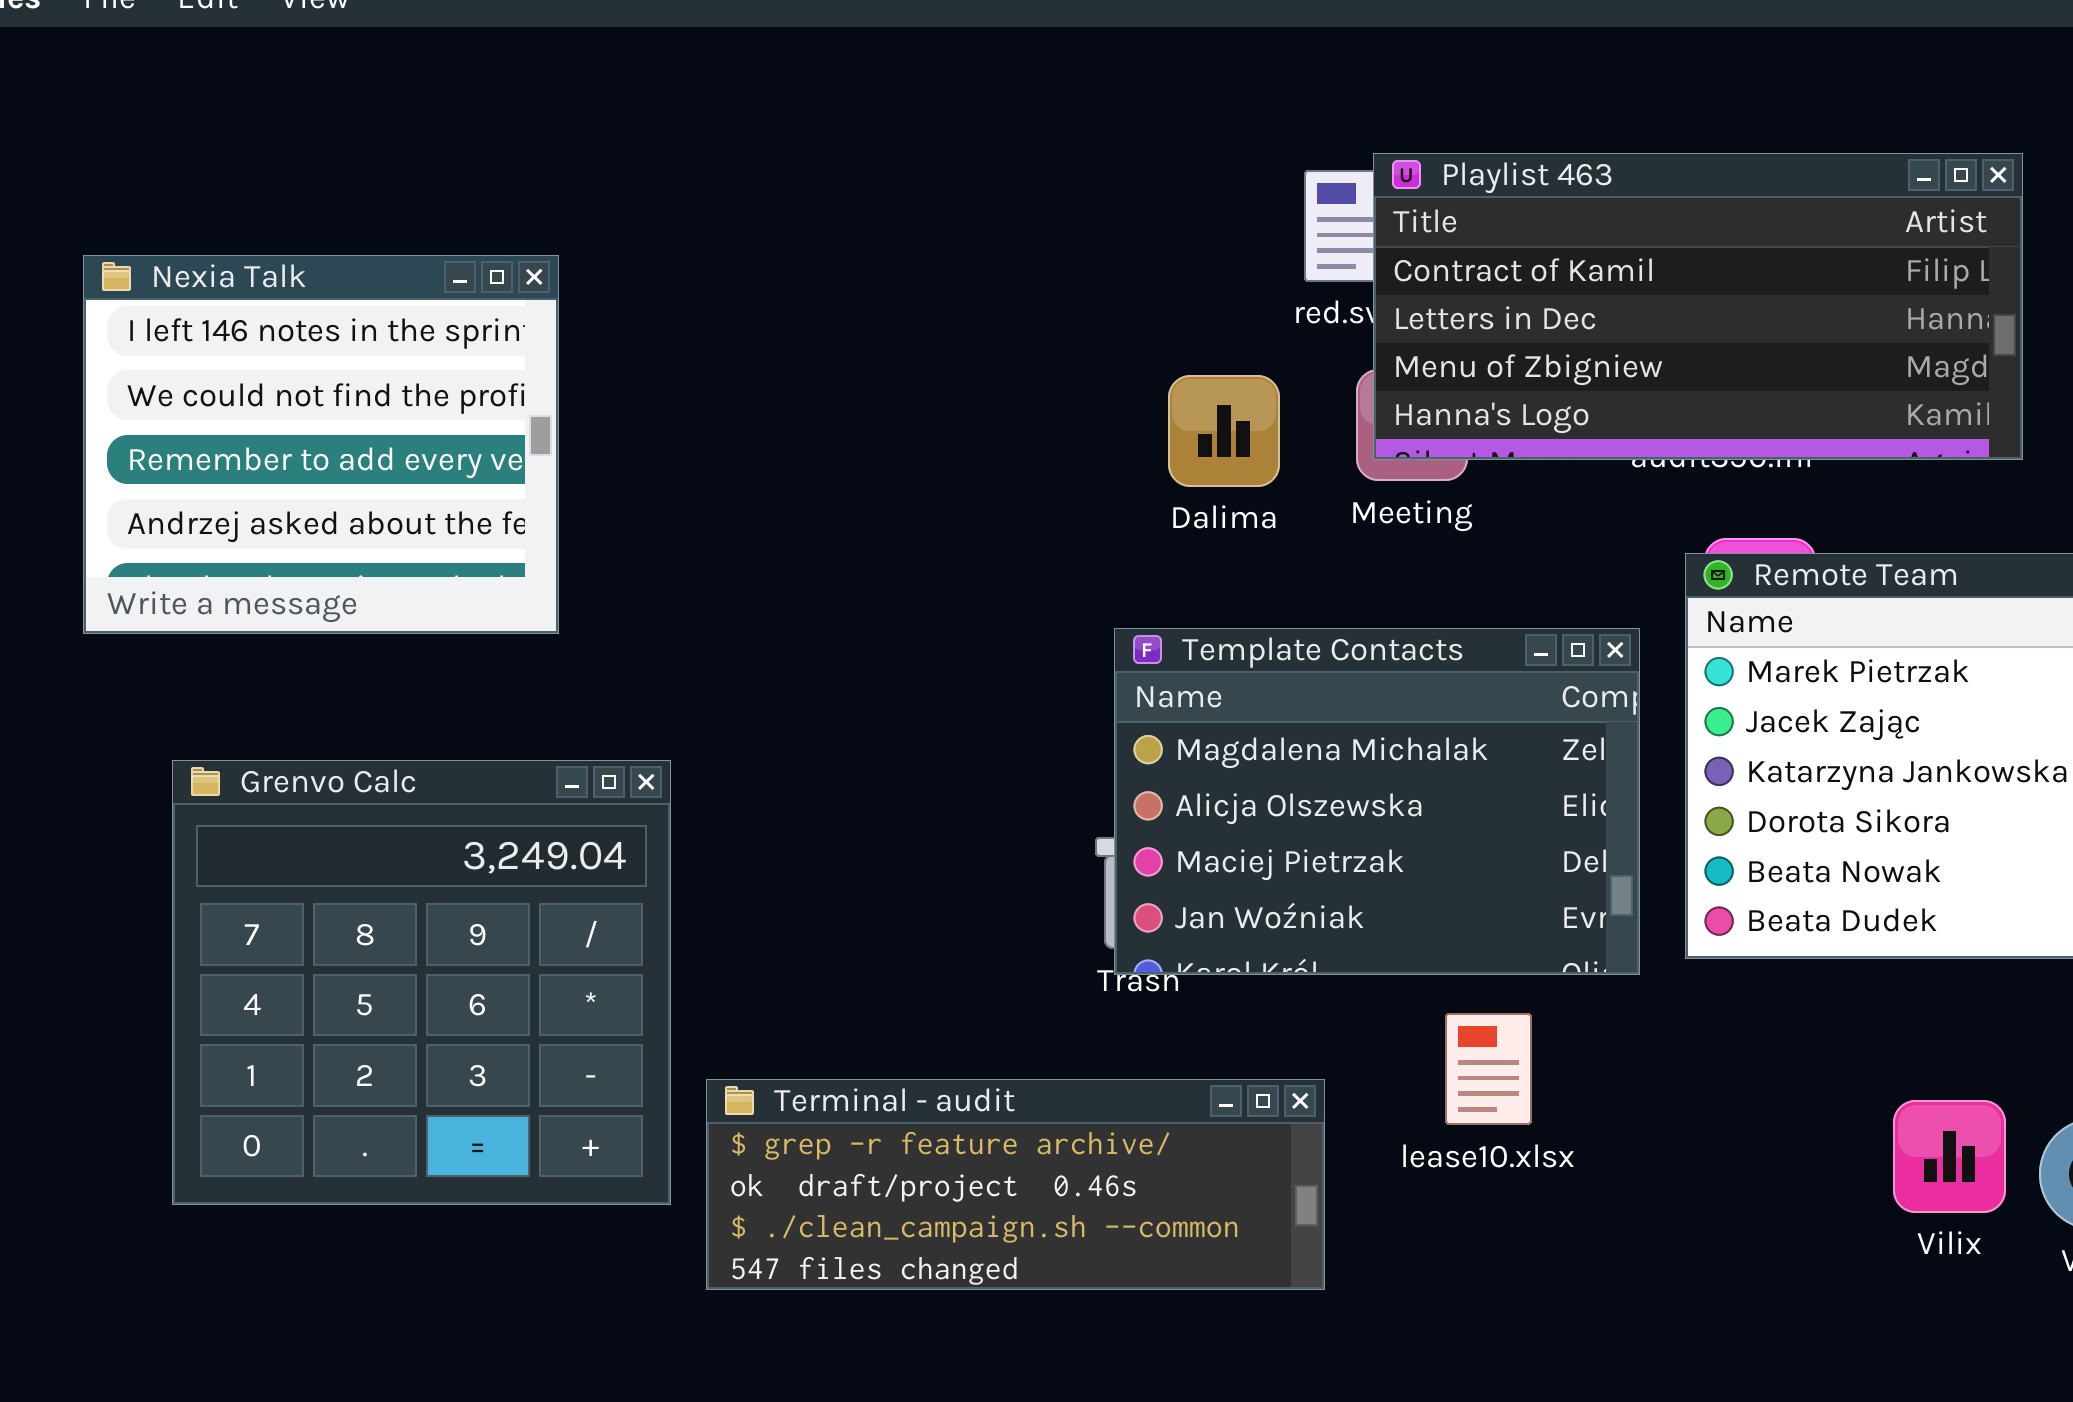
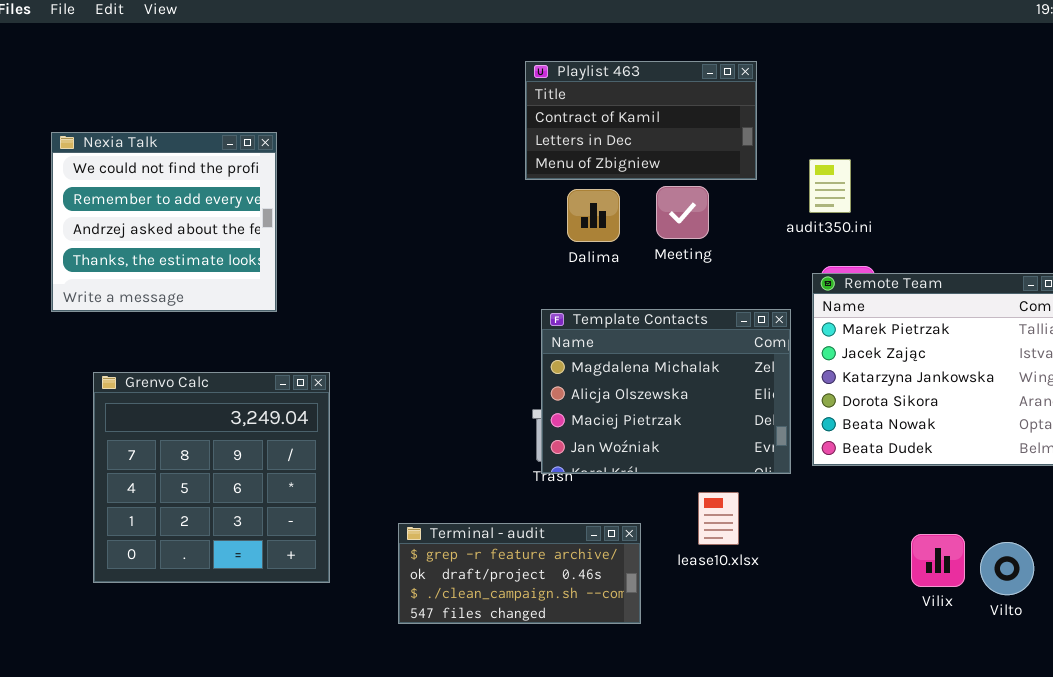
Playlist 463: [1373,153,2023,460] -> [525,61,757,180], moved, resized
Nexia Talk: [83,255,559,634] -> [51,132,277,312], scrolled down 1 row
Terminal - audit: [706,1079,1325,1290] -> [398,523,641,624], resized

